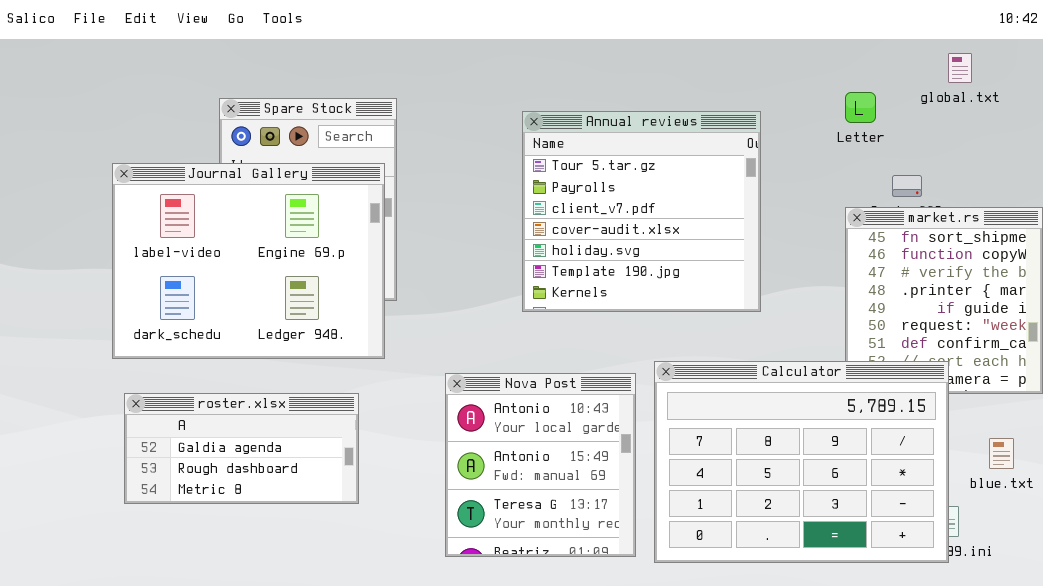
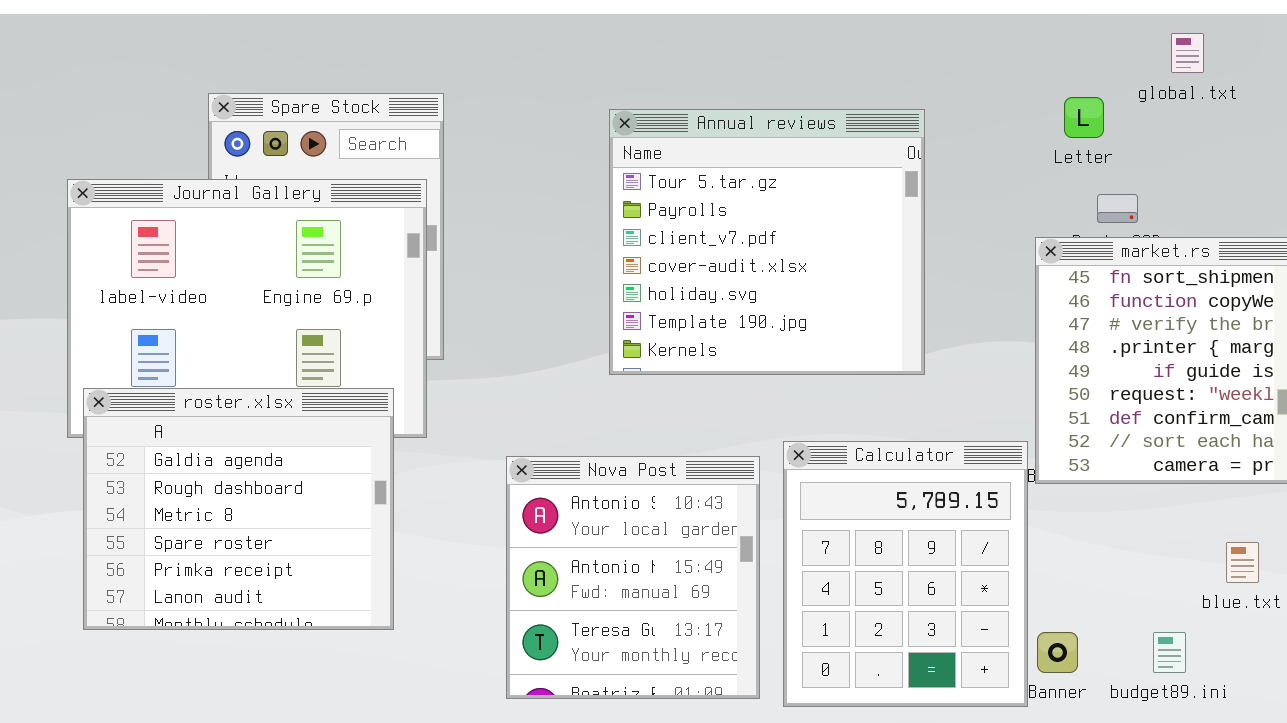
Letter: [845,92,876,123] -> [1064,97,1104,138], moved
Calculator: [654,361,949,563] -> [783,441,1028,707], resized
roster.xlsx: [124,393,359,504] -> [83,388,394,630], resized

